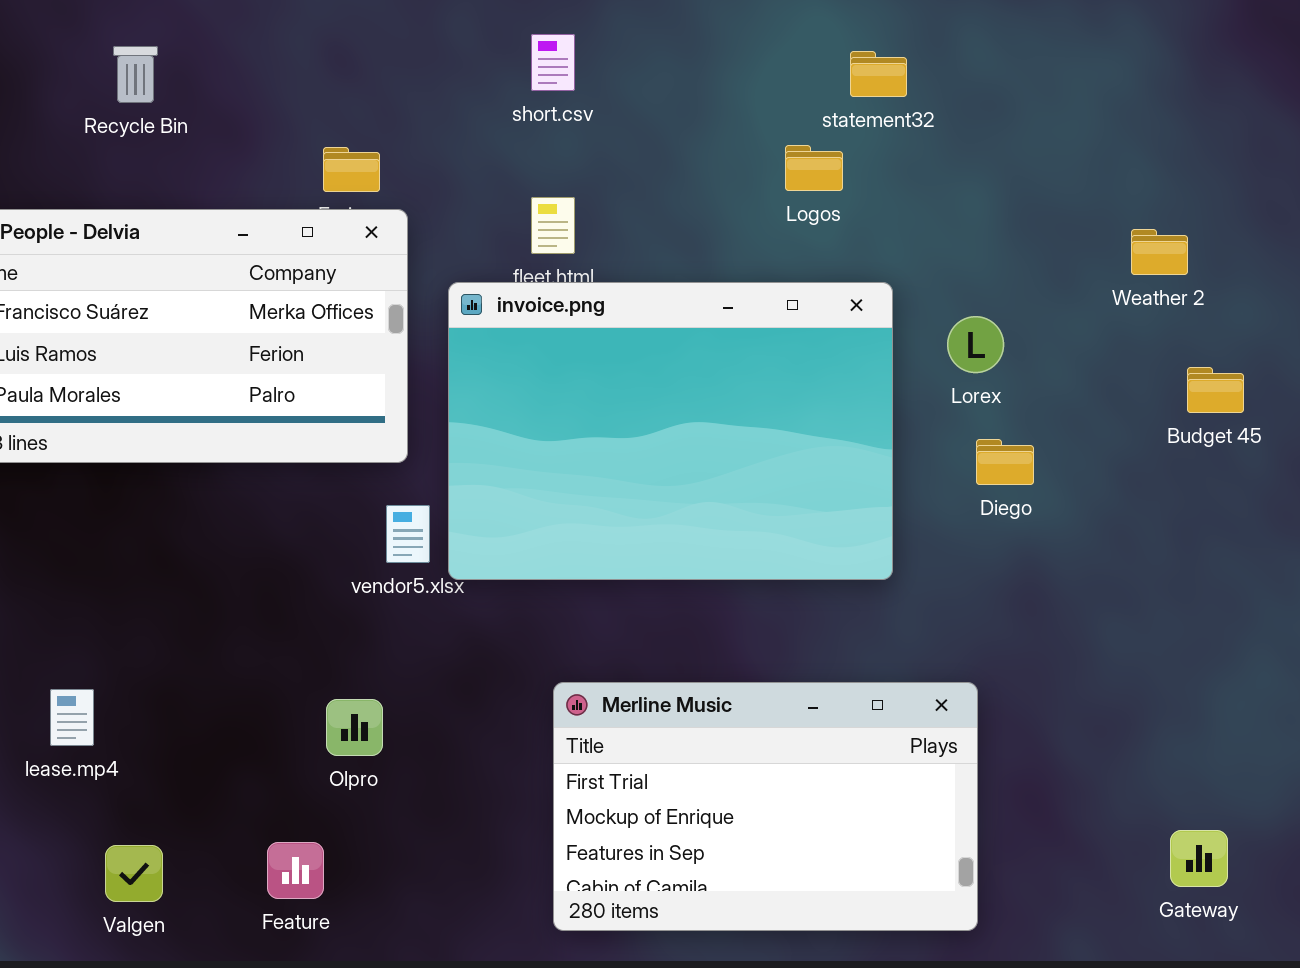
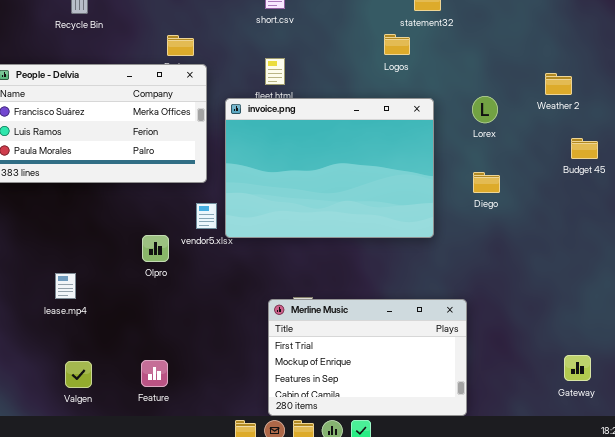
Lorex: [947,316,1004,373] -> [472,96,498,123], moved
Merline Music: [553,682,978,931] -> [268,299,467,416], moved
lease.mp4: [50,689,94,746] -> [55,273,76,299], moved
Olpro: [326,699,383,756] -> [142,235,169,262], moved

